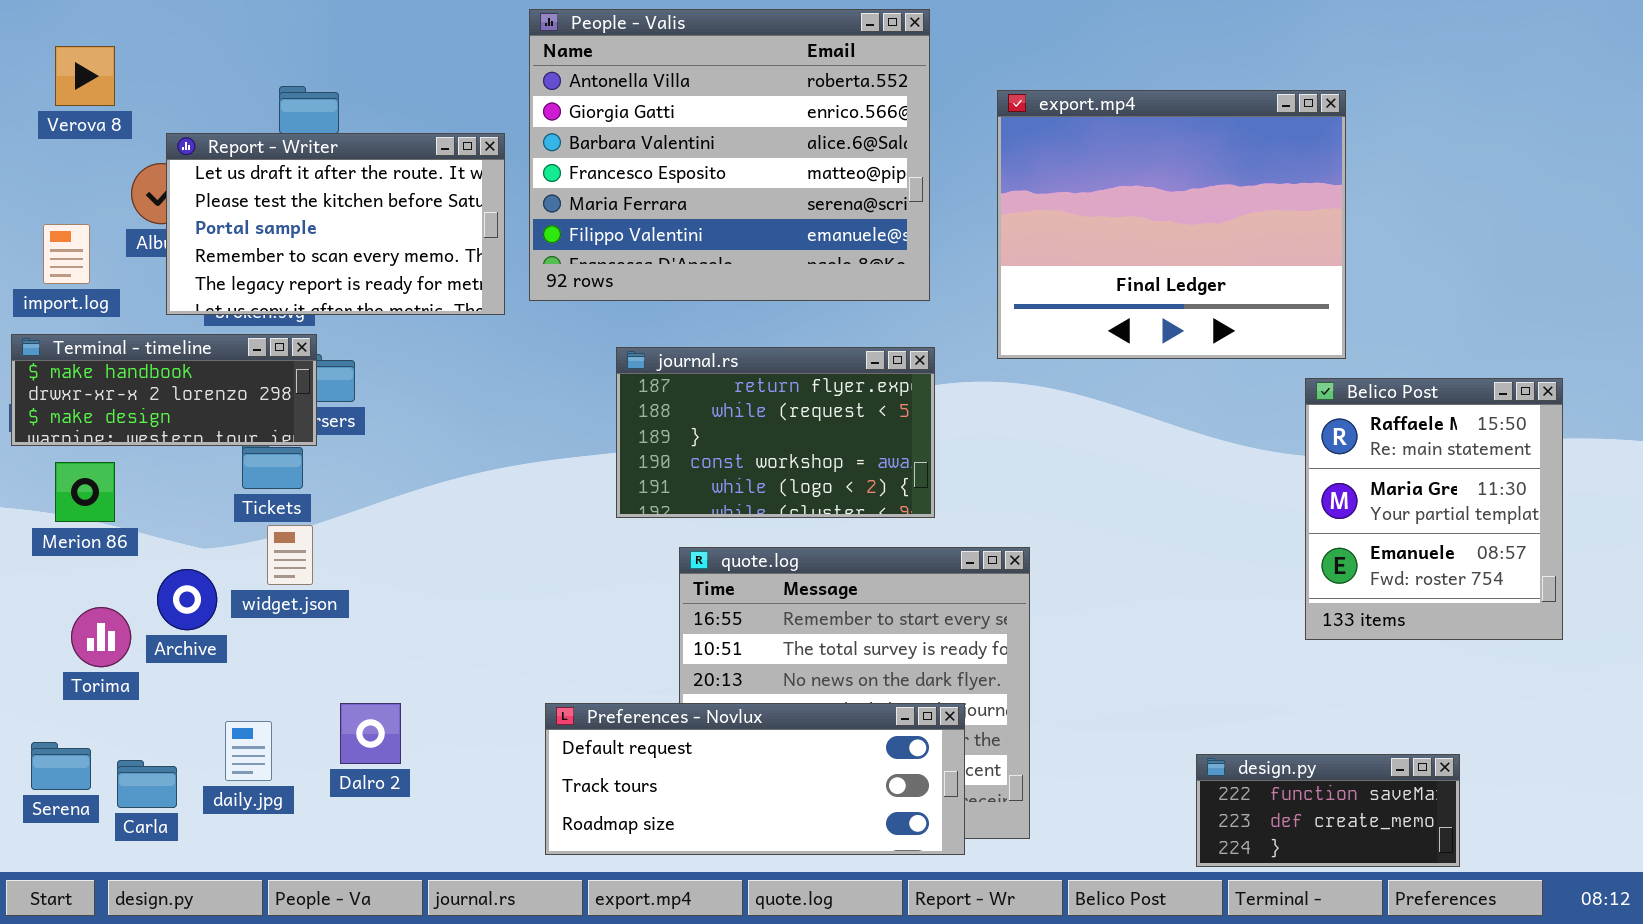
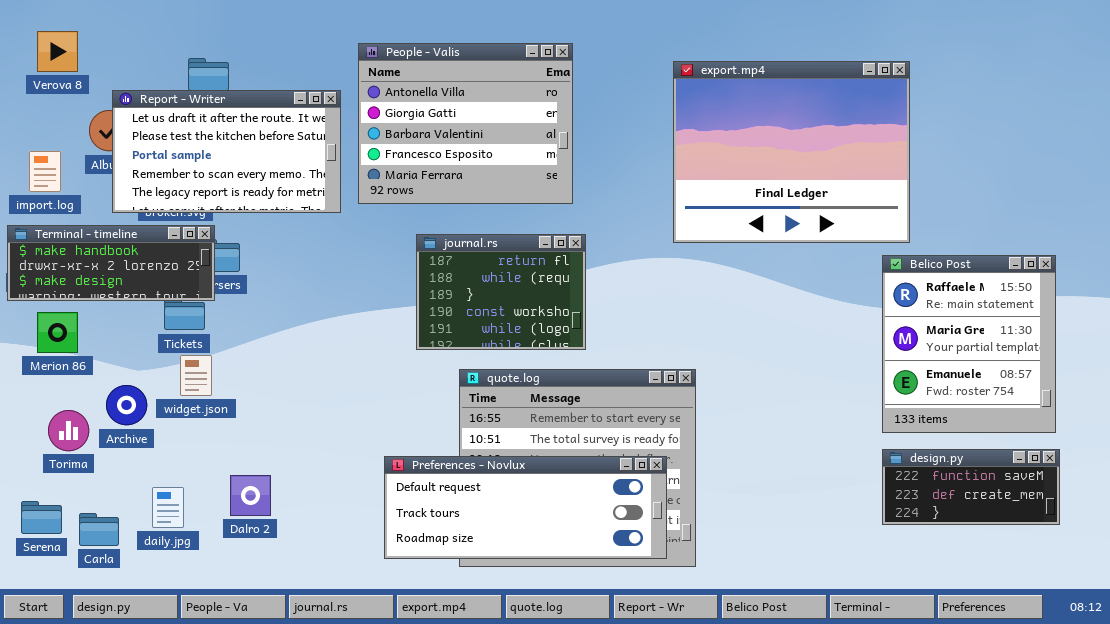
People - Valis: [529,9,930,301] -> [358,43,573,204], resized
journal.rs: [616,347,935,518] -> [416,234,586,350], resized
Preferences - Novlux: [545,703,965,855] -> [384,456,667,559], moved
design.py: [1196,754,1460,867] -> [882,449,1060,525], moved

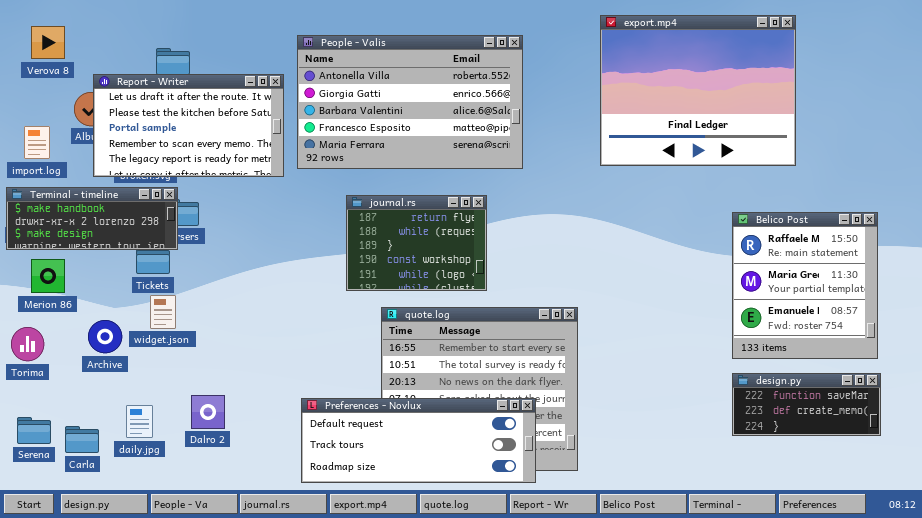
People - Valis: [358,43,573,204] -> [297,35,523,169], resized
export.mp4: [673,61,910,243] -> [600,15,796,166], moved
Torima: [48,410,89,451] -> [11,327,44,361], moved
Preferences - Novlux: [384,456,667,559] -> [301,398,536,483], moved

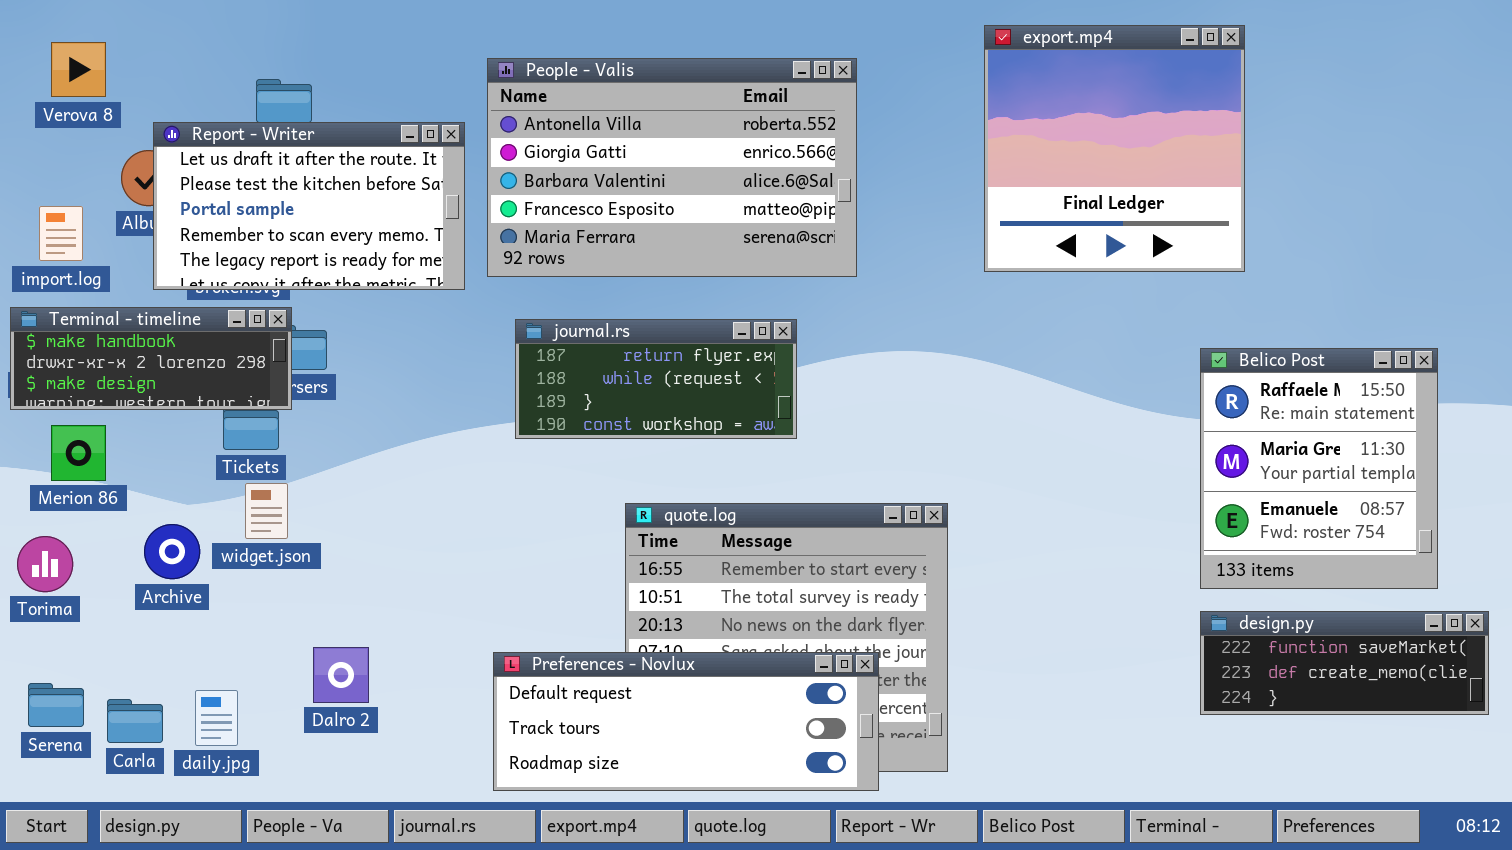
export.mp4: [600,15,796,166] -> [984,25,1245,272], resized
journal.rs: [346,195,487,291] -> [515,319,797,439], resized
design.py: [732,373,881,436] -> [1200,611,1489,715], resized
daily.jpg: [126,405,153,438] -> [195,690,238,746], moved

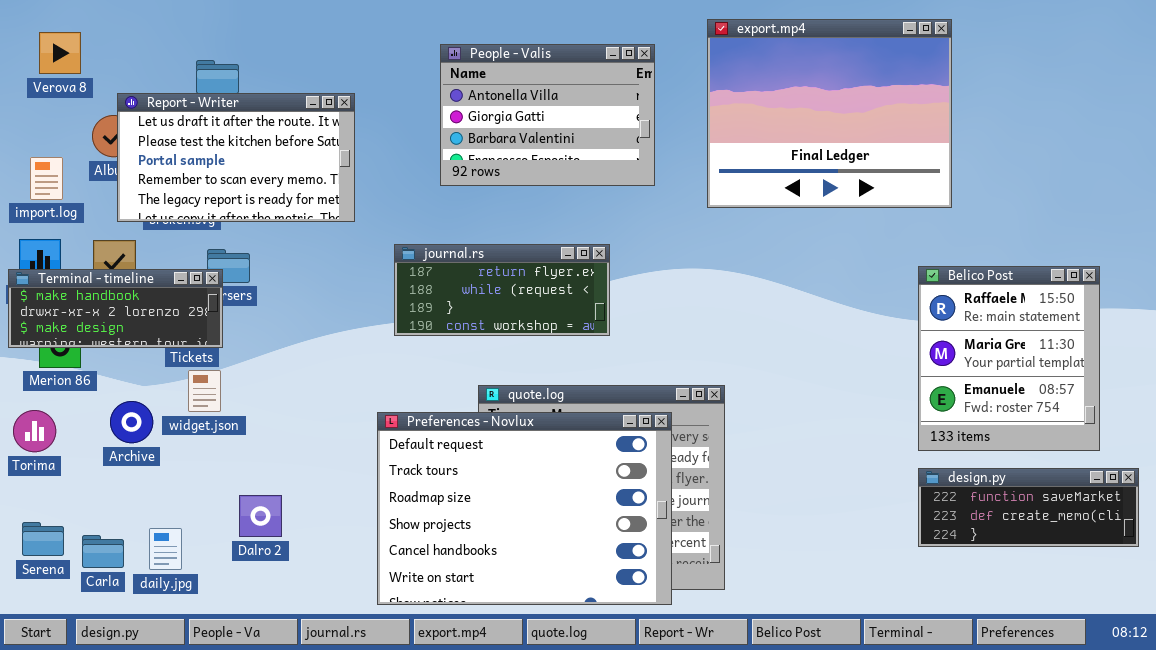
export.mp4: [984,25,1245,272] -> [707,19,952,208], resized
People - Valis: [487,58,857,277] -> [440,44,655,186], resized
Terminal - timeline: [10,307,292,410] -> [8,269,223,348], moved
Preferences - Novlux: [493,652,879,791] -> [377,412,672,605], resized

